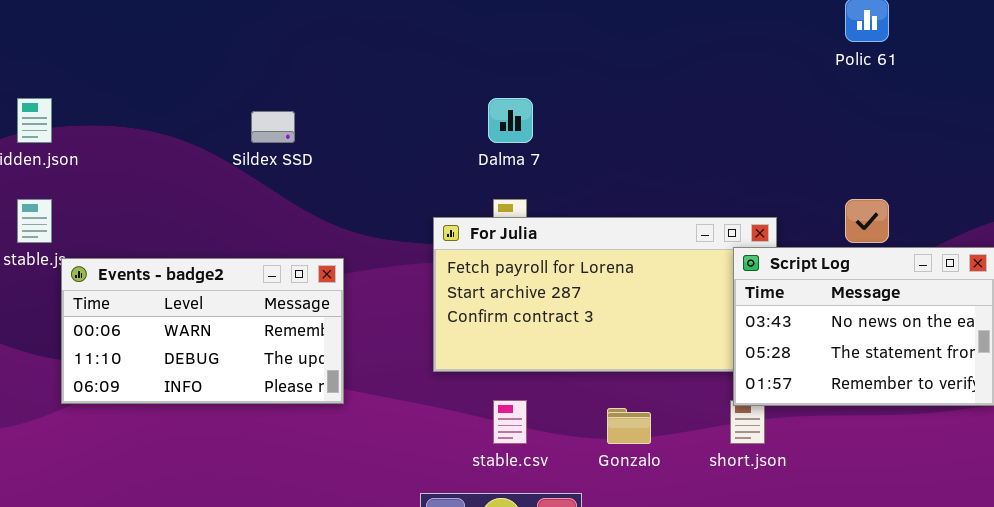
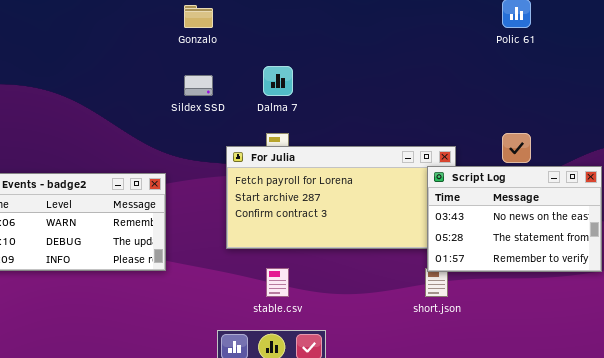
Sildex SSD: [251,111,295,143] -> [184,75,213,96], moved
Gonzalo: [607,408,651,444] -> [184,5,213,28], moved

